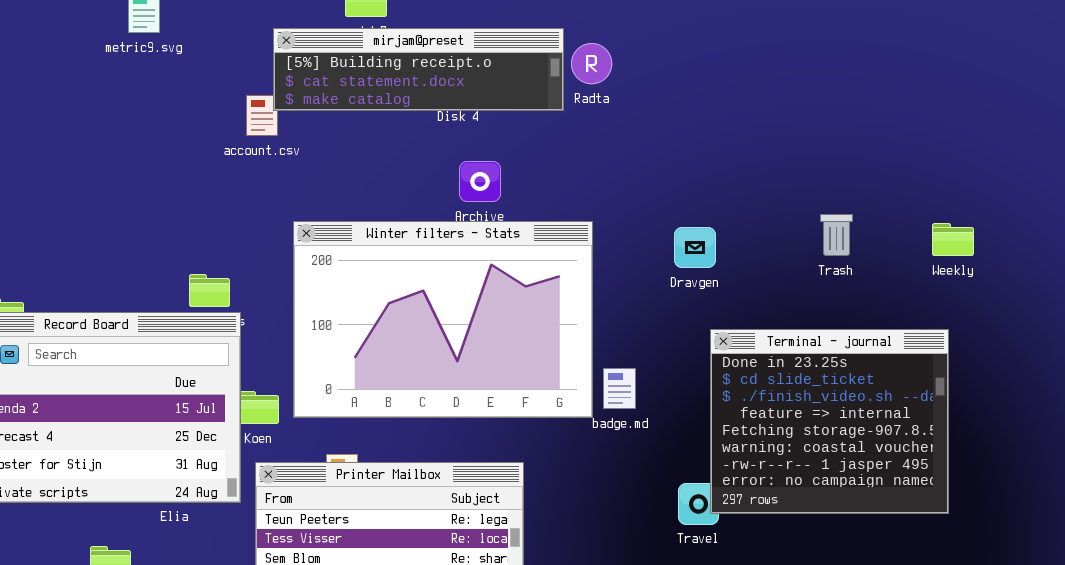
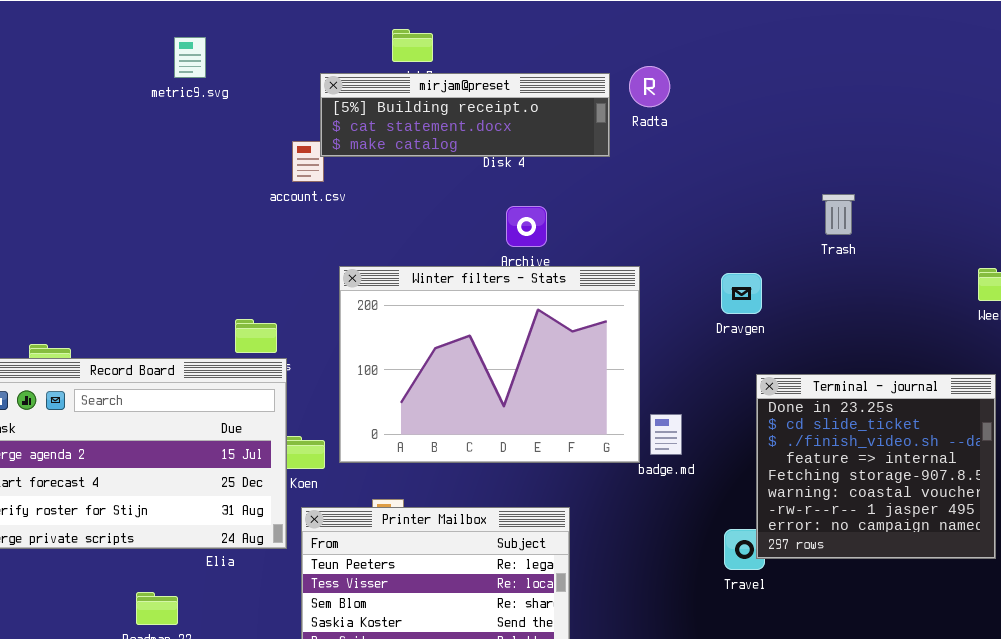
Radta: [571,43,612,84] -> [629,66,670,107], moved
Trash: [820,214,853,256] -> [822,194,855,235], moved

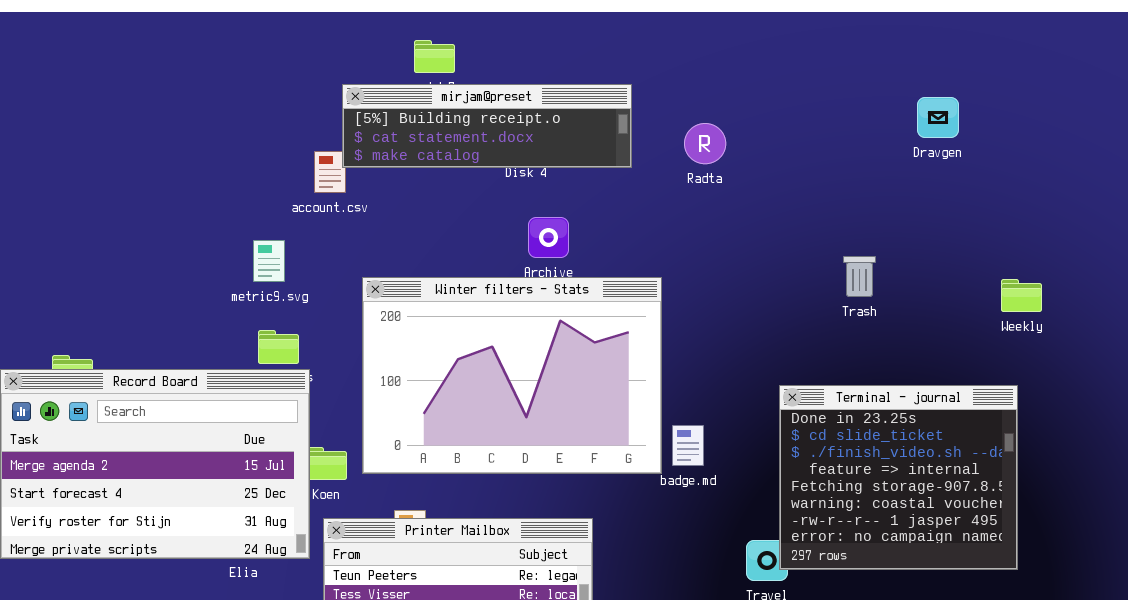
metric9.svg: [174,37,206,78] -> [253,240,285,282], moved
Radta: [629,66,670,107] -> [684,123,726,164], moved
Trash: [822,194,855,235] -> [843,256,876,297], moved
Dravgen: [721,273,762,314] -> [917,97,959,138], moved

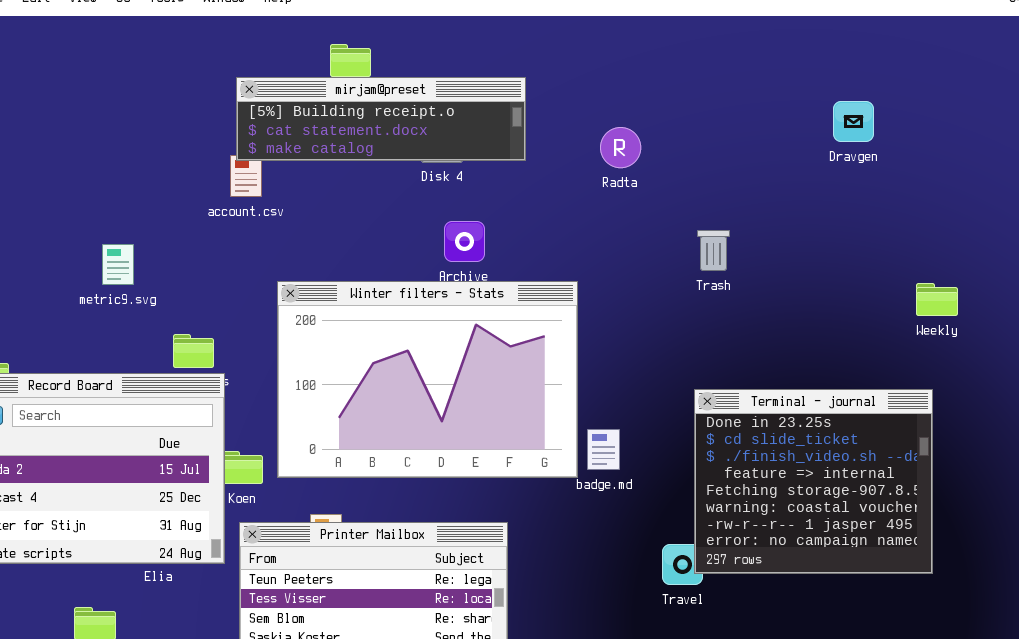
mirjam@preset: [342,84,632,168] -> [236,77,526,161], moved
metric9.svg: [253,240,285,282] -> [102,244,134,285], moved
Trash: [843,256,876,297] -> [697,230,730,271], moved

